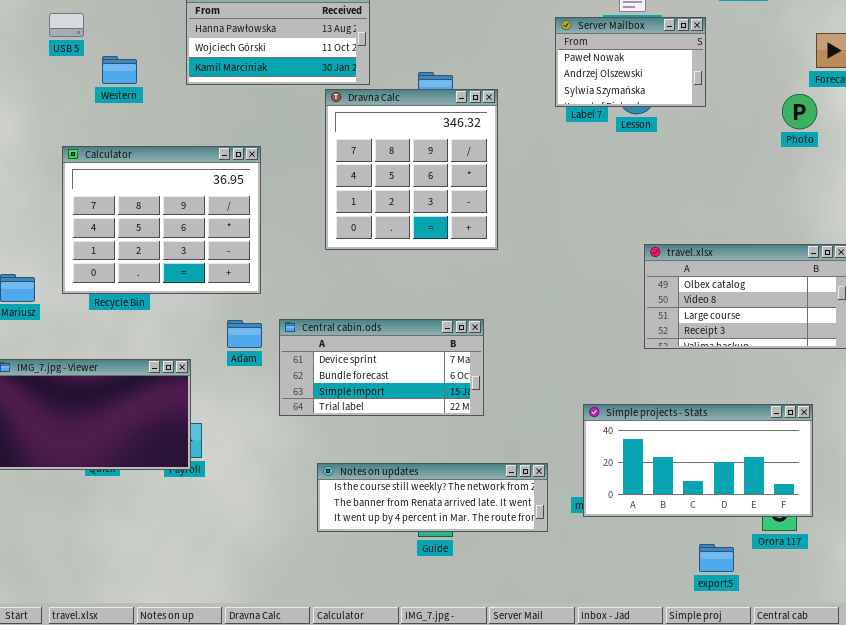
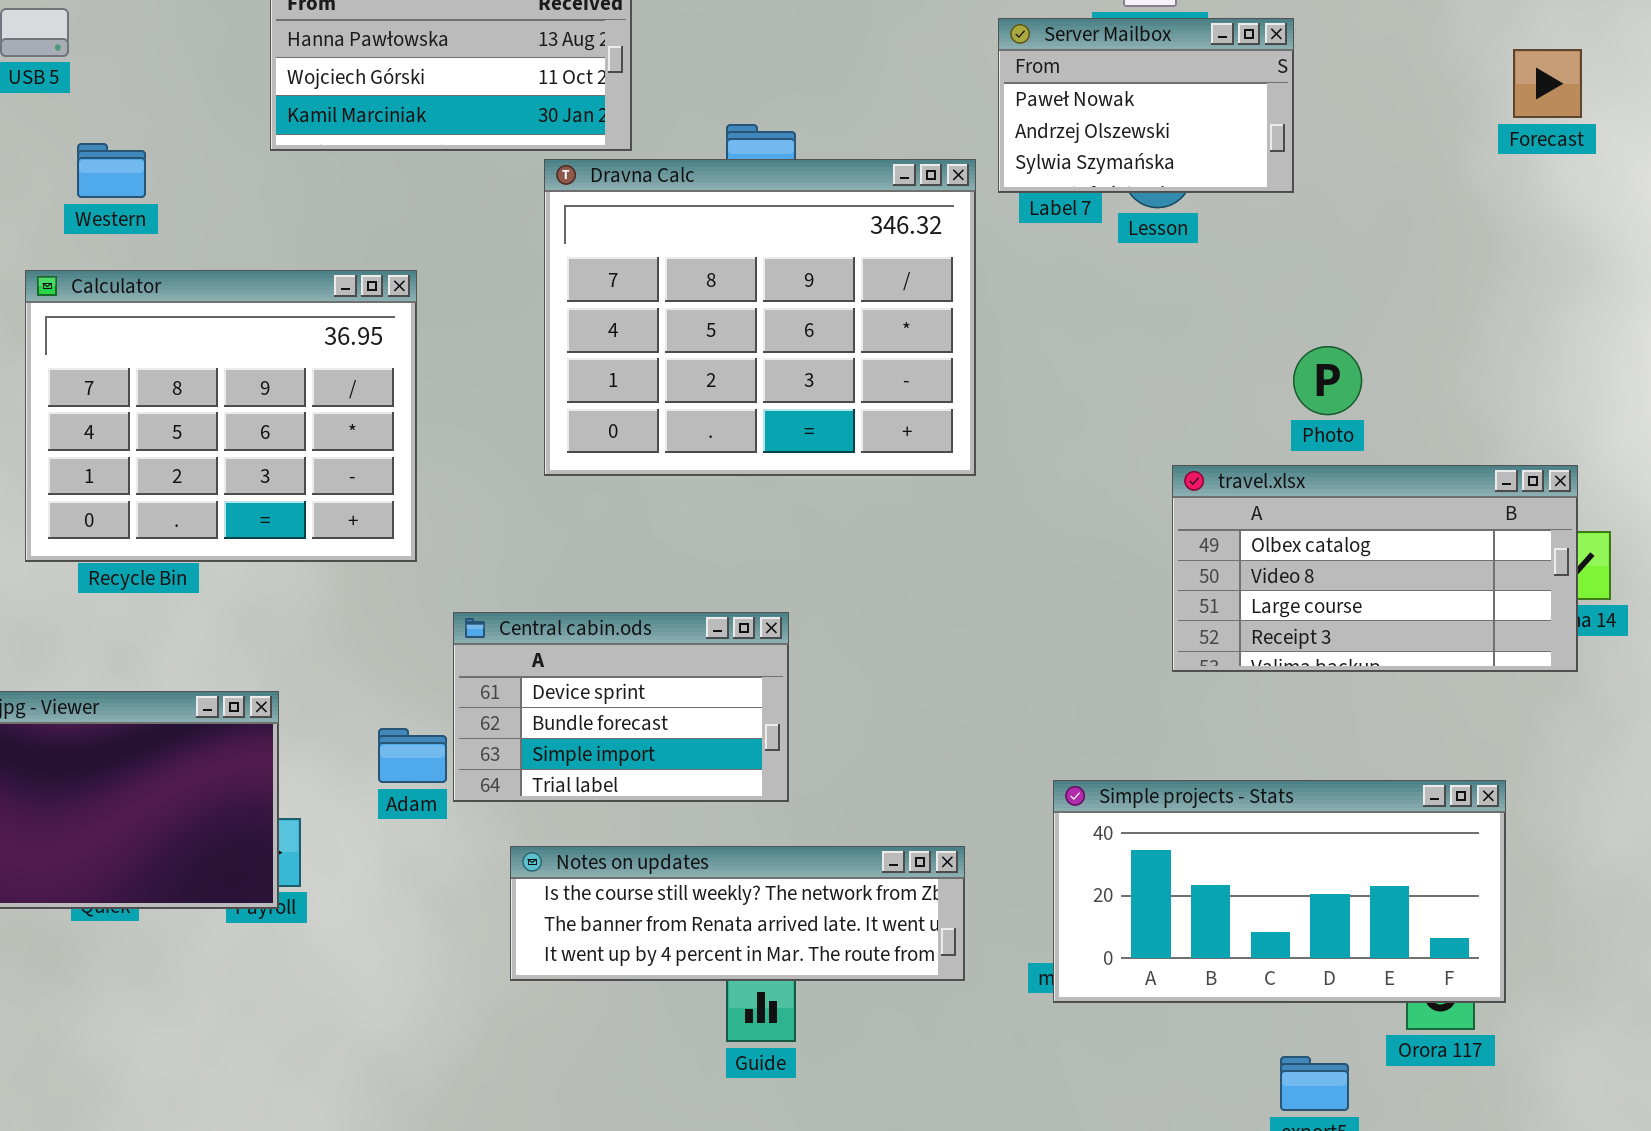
Western: [102,56,137,84] -> [77,143,146,198], moved
Dravna Calc: [325,89,498,250] -> [544,159,976,476], resized
Photo: [782,94,817,129] -> [1293,346,1362,415], moved
Central cabin.ods: [279,319,484,416] -> [453,612,789,802], resized
Adam: [227,320,262,348] -> [378,728,447,783], moved
Notes on updates: [317,463,548,532] -> [510,846,965,981], moved

